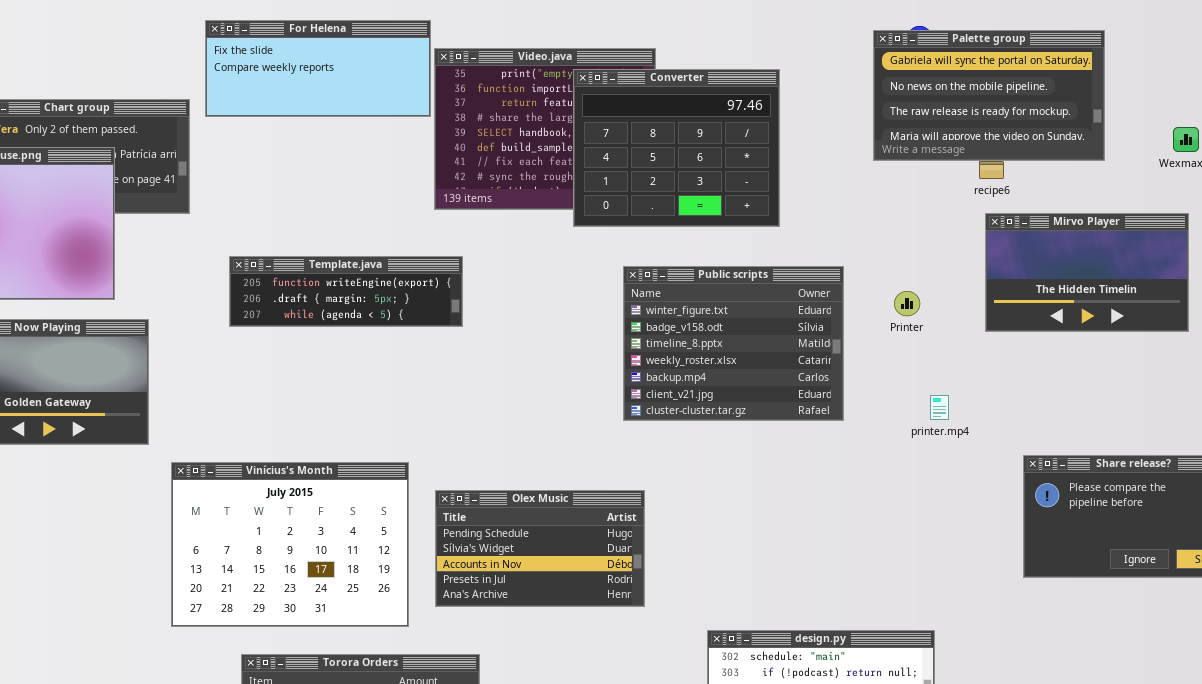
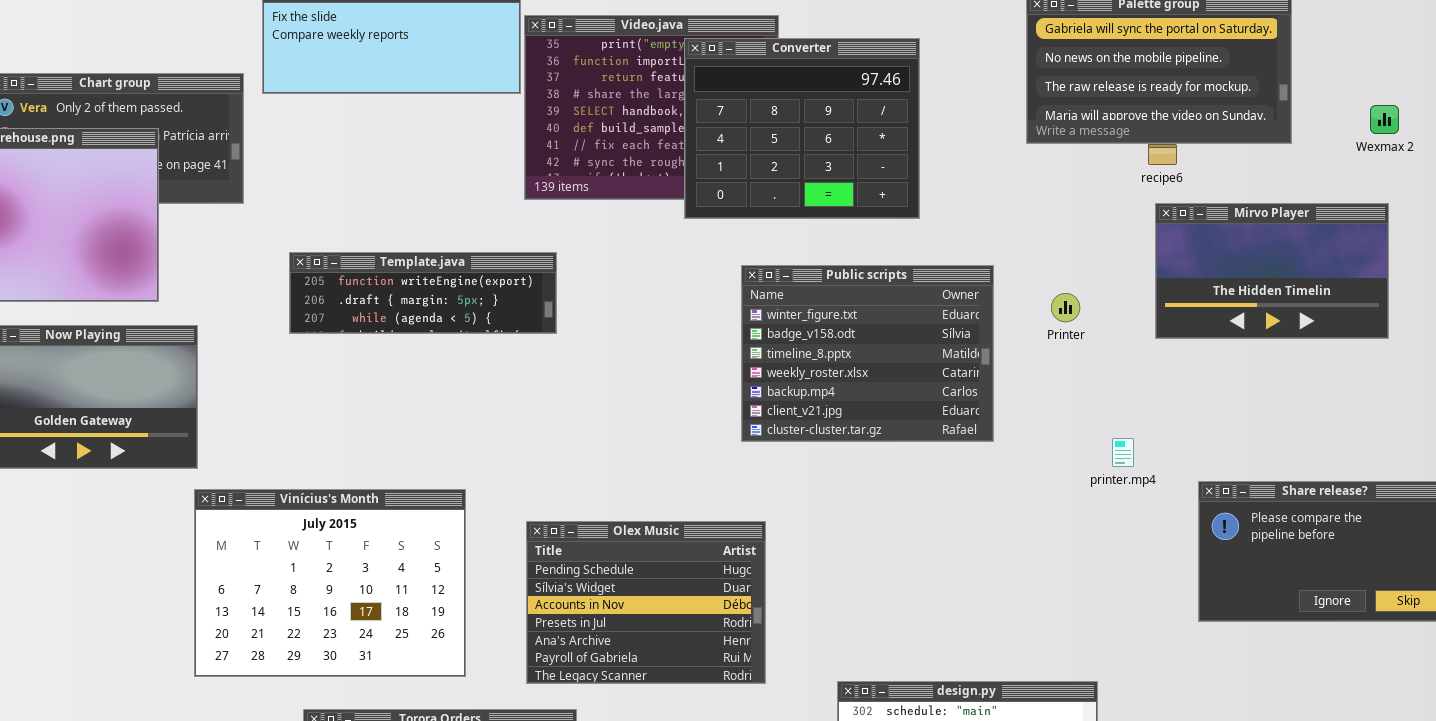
printer.mp4: [930,395,949,420] -> [1112,438,1134,467], moved
Vinícius's Month: [171,462,409,627] -> [194,489,466,677], moved
Olex Music: [435,490,645,607] -> [526,521,766,684], resized

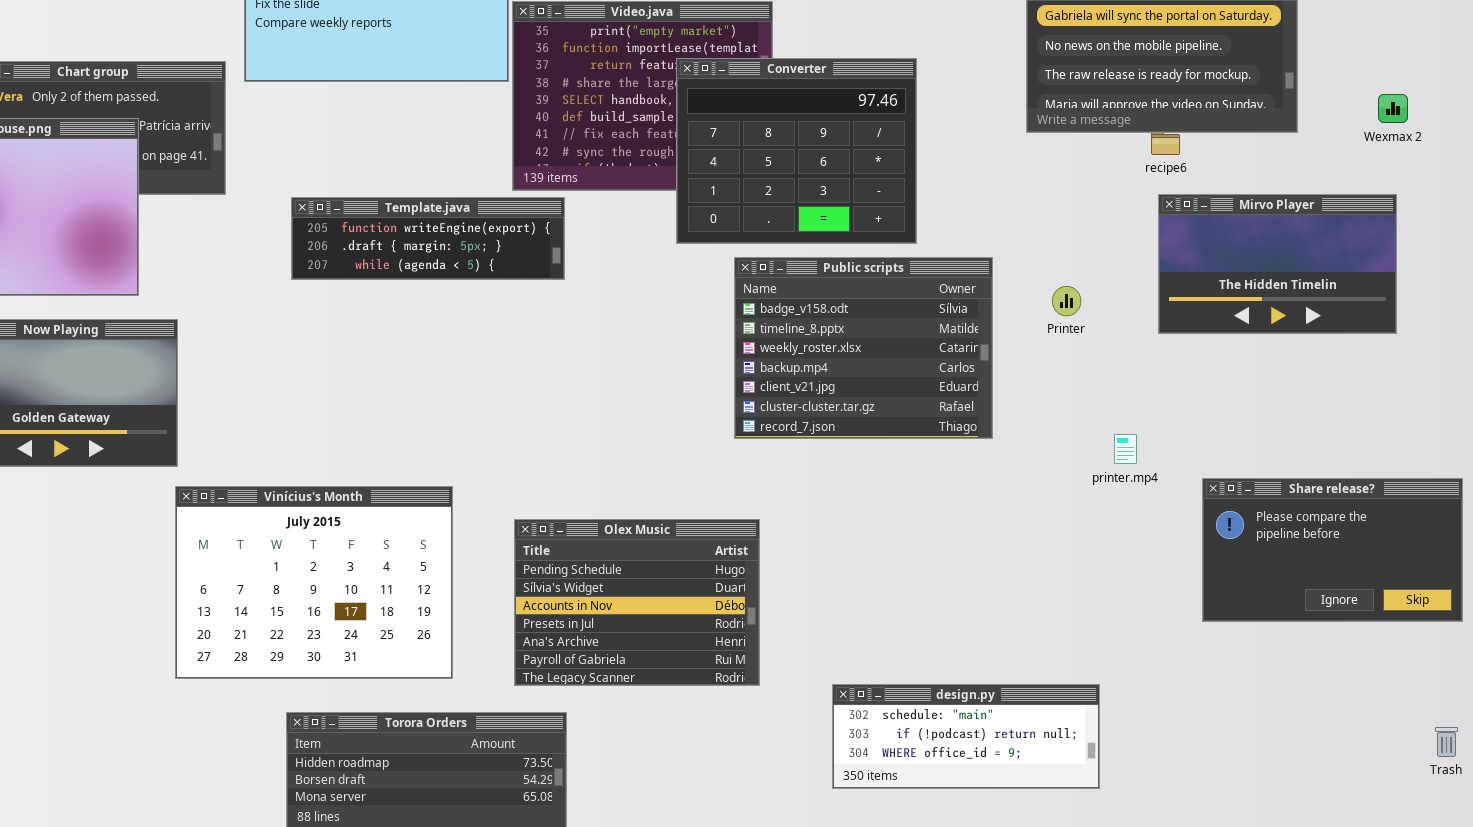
Converter: [684,38,920,219] -> [676,58,917,244], moved
Template.java: [289,252,557,334] -> [291,197,565,280], moved
Public scripts: [741,265,994,442] -> [734,257,993,439], scrolled down 1 row

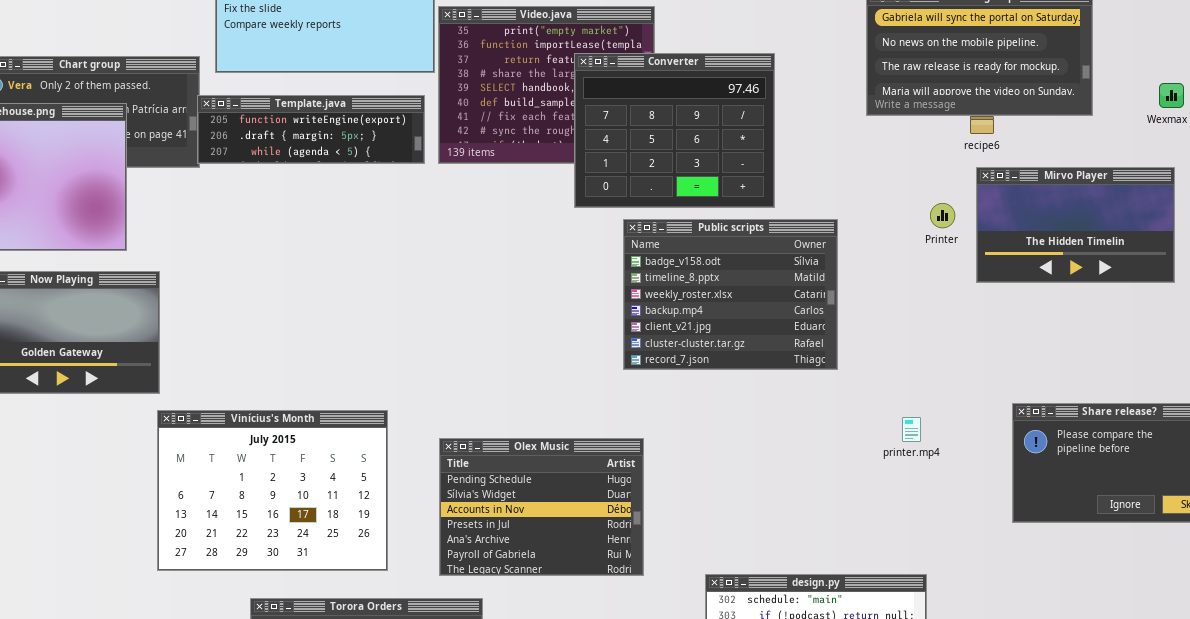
Template.java: [291,197,565,280] -> [197,95,425,164], moved
Printer: [1052,286,1081,316] -> [930,203,955,228], moved
printer.mp4: [1114,434,1137,464] -> [902,417,921,442], moved

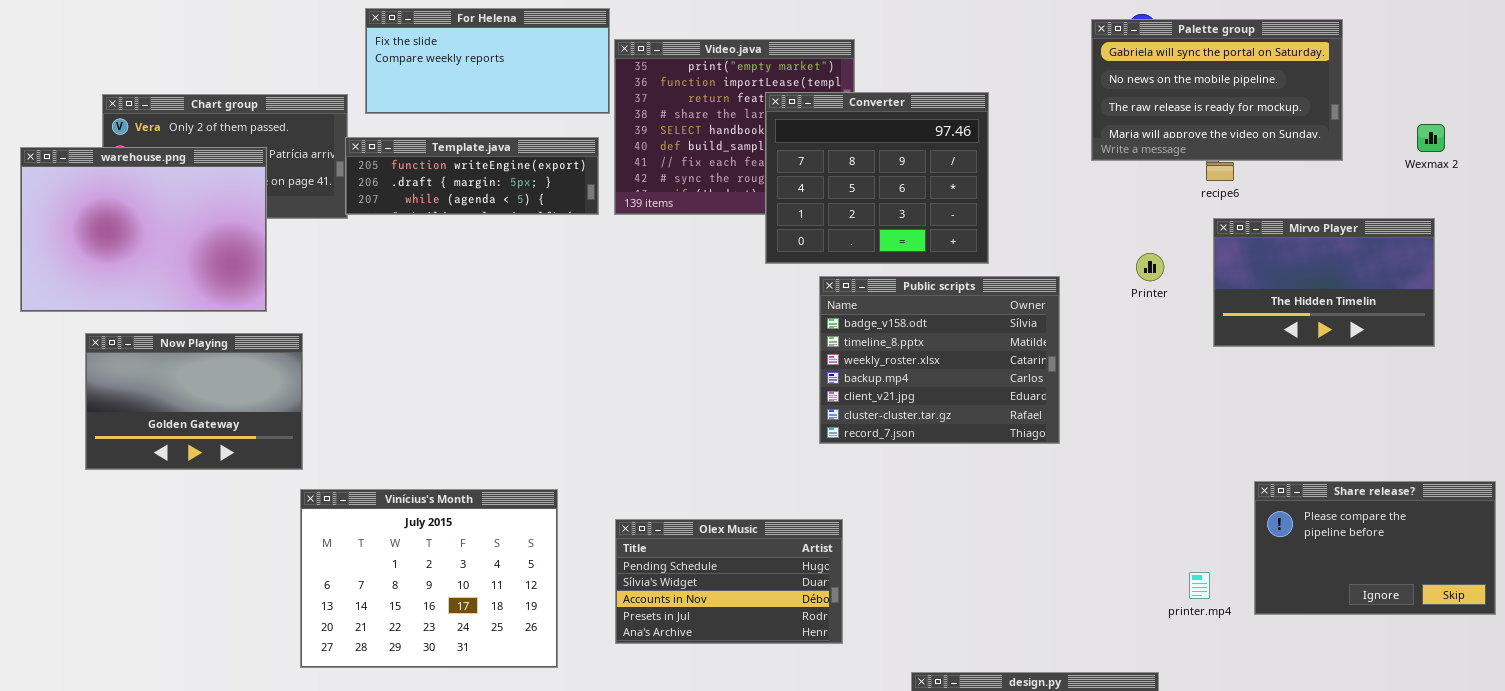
Printer: [930,203,955,228] -> [1136,253,1164,281], moved
printer.mp4: [902,417,921,442] -> [1189,572,1210,599], moved
Olex Music: [439,438,644,576] -> [615,519,843,644], resized

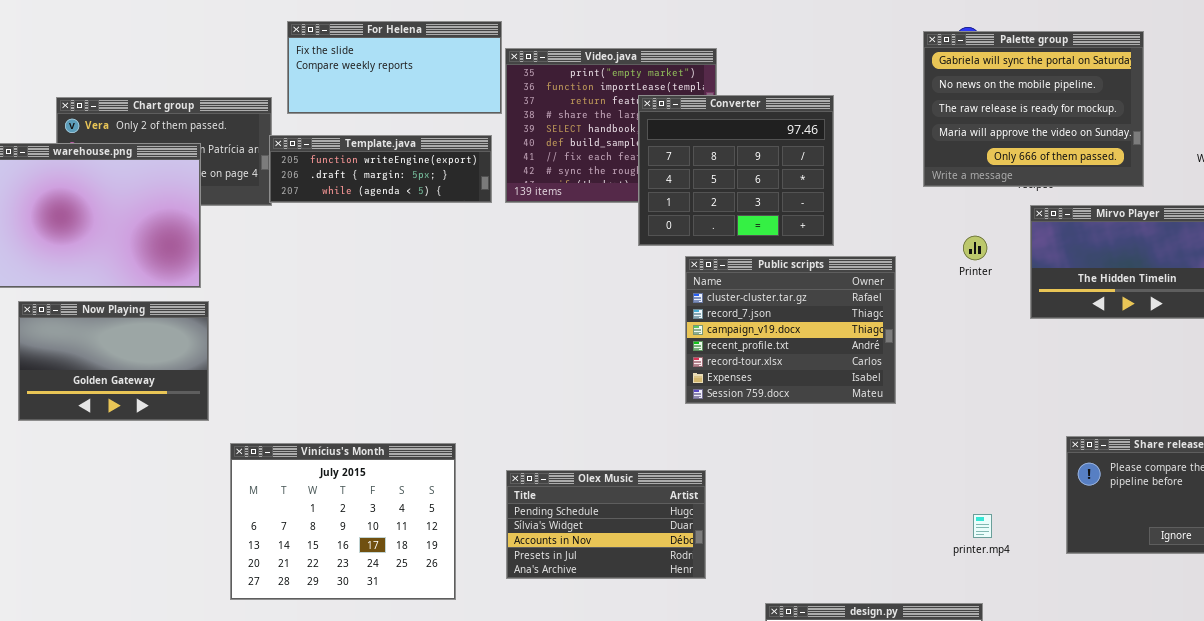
Palette group: [1091,19,1343,161] -> [923,31,1144,187], resized
Public scripts: [819,276,1060,444] -> [685,256,896,404], scrolled down 5 rows
Now Playing: [85,333,303,470] -> [18,301,209,421], moved
printer.mp4: [1189,572,1210,599] -> [973,514,992,538], moved

